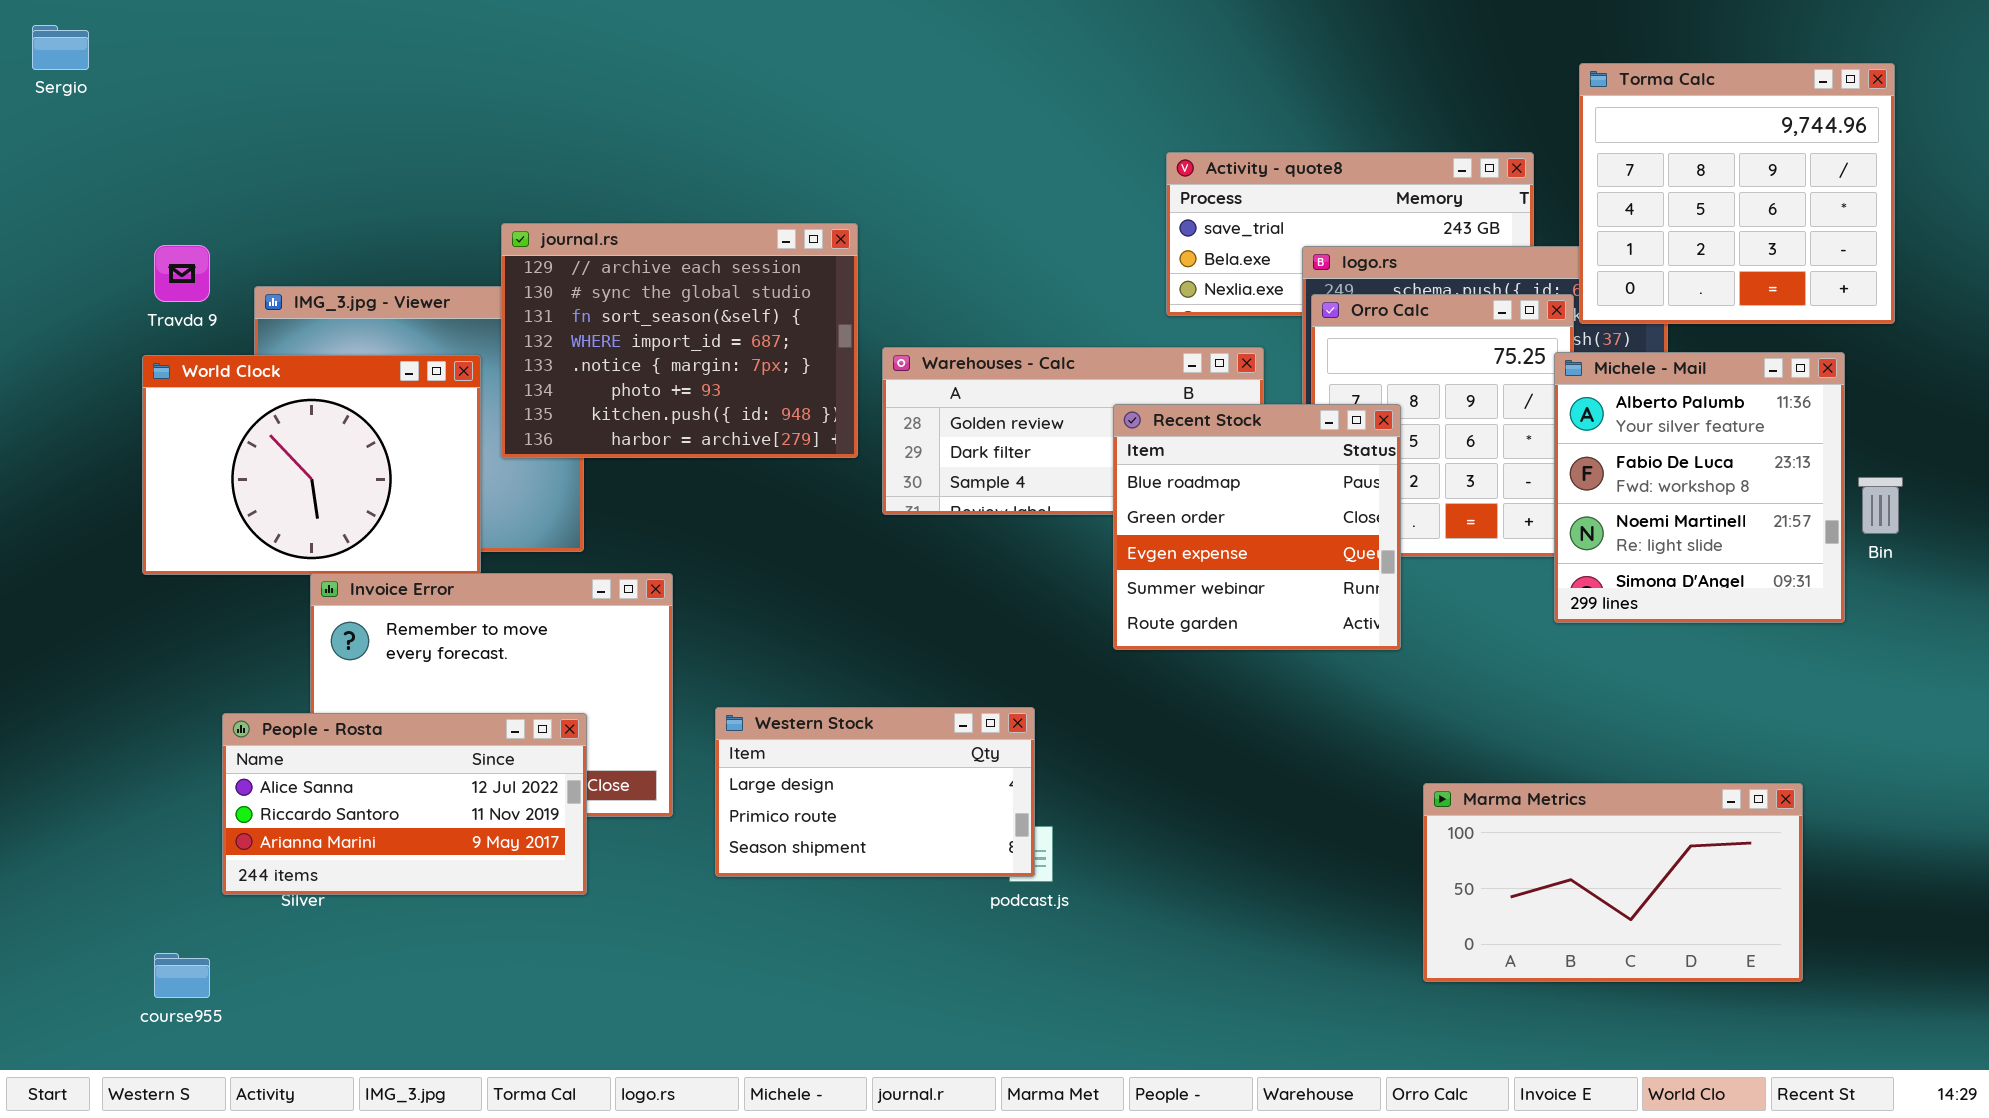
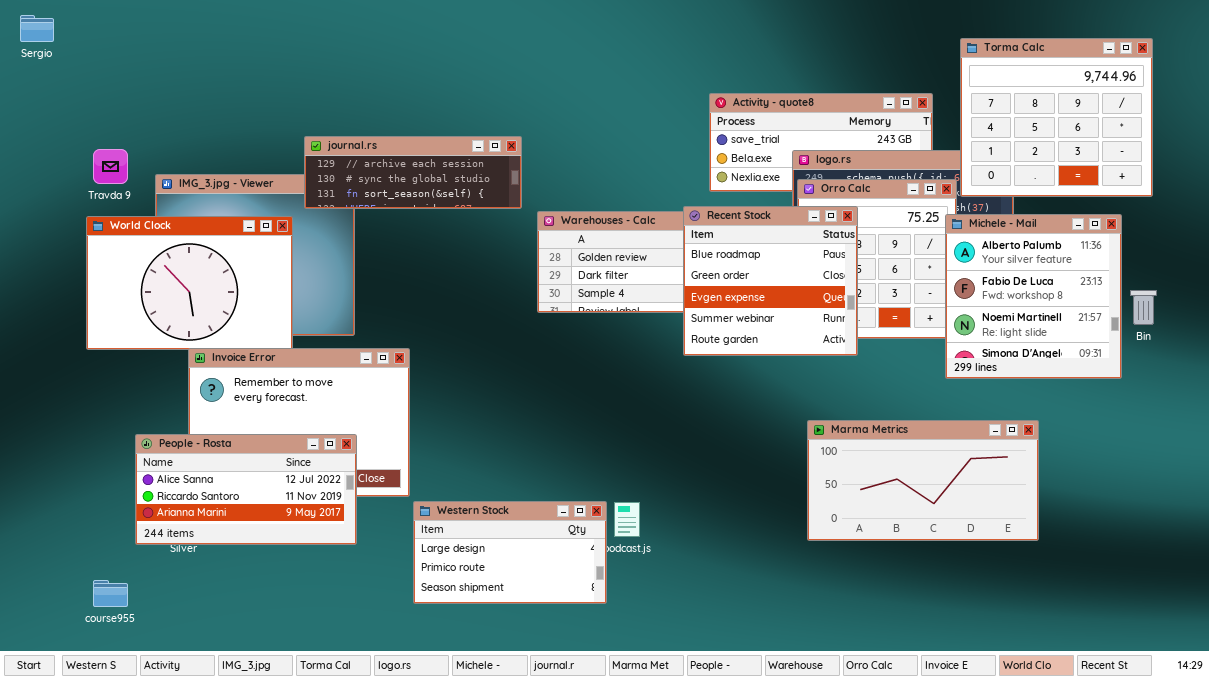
journal.rs: [501,223,858,458] -> [304,136,522,209], resized
Recent Stock: [1113,404,1401,650] -> [683,206,858,356], moved
Western Stock: [715,707,1035,877] -> [413,501,607,604], moved
Marma Metrics: [1423,783,1803,982] -> [807,420,1039,541], moved

